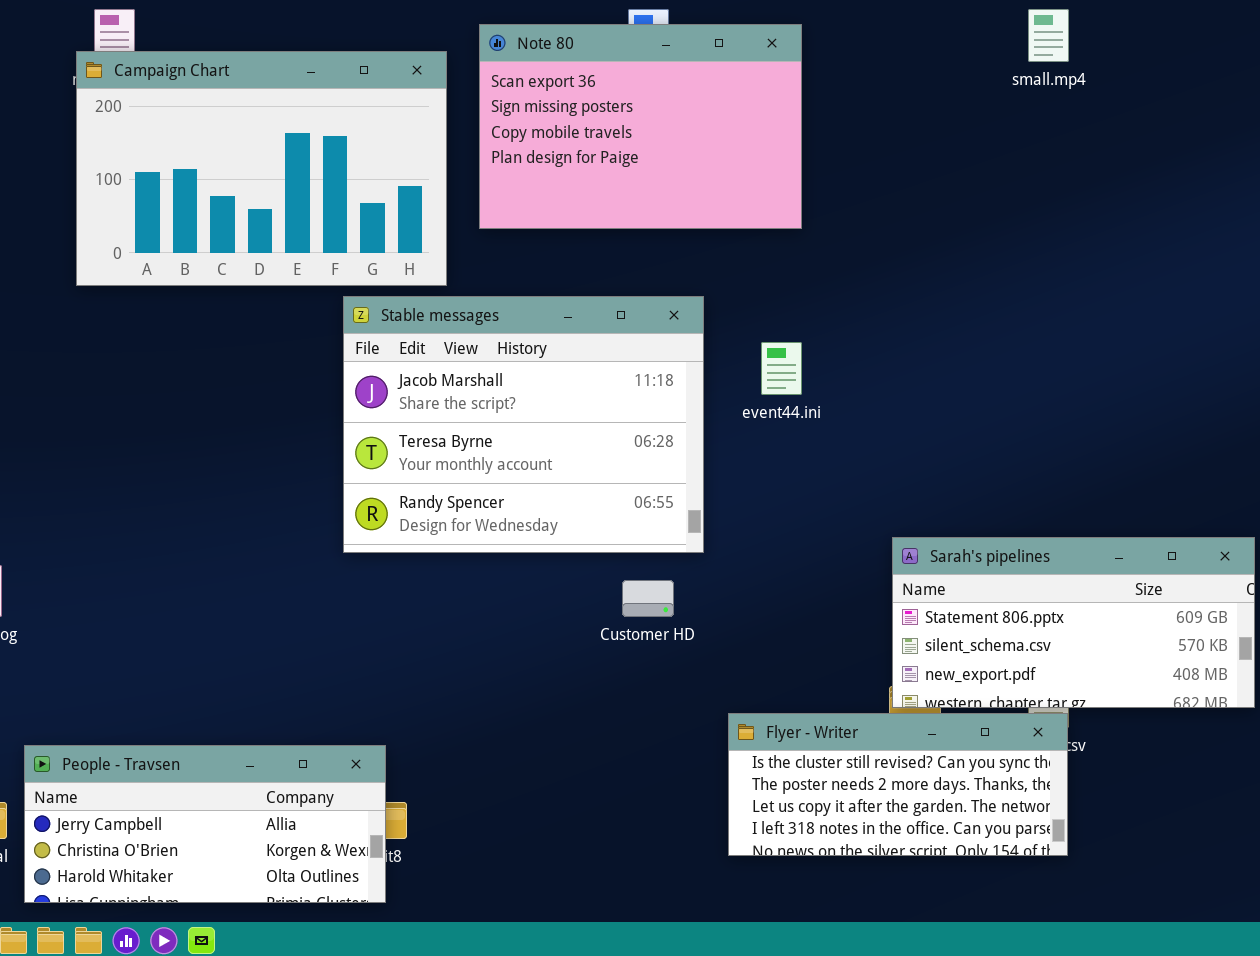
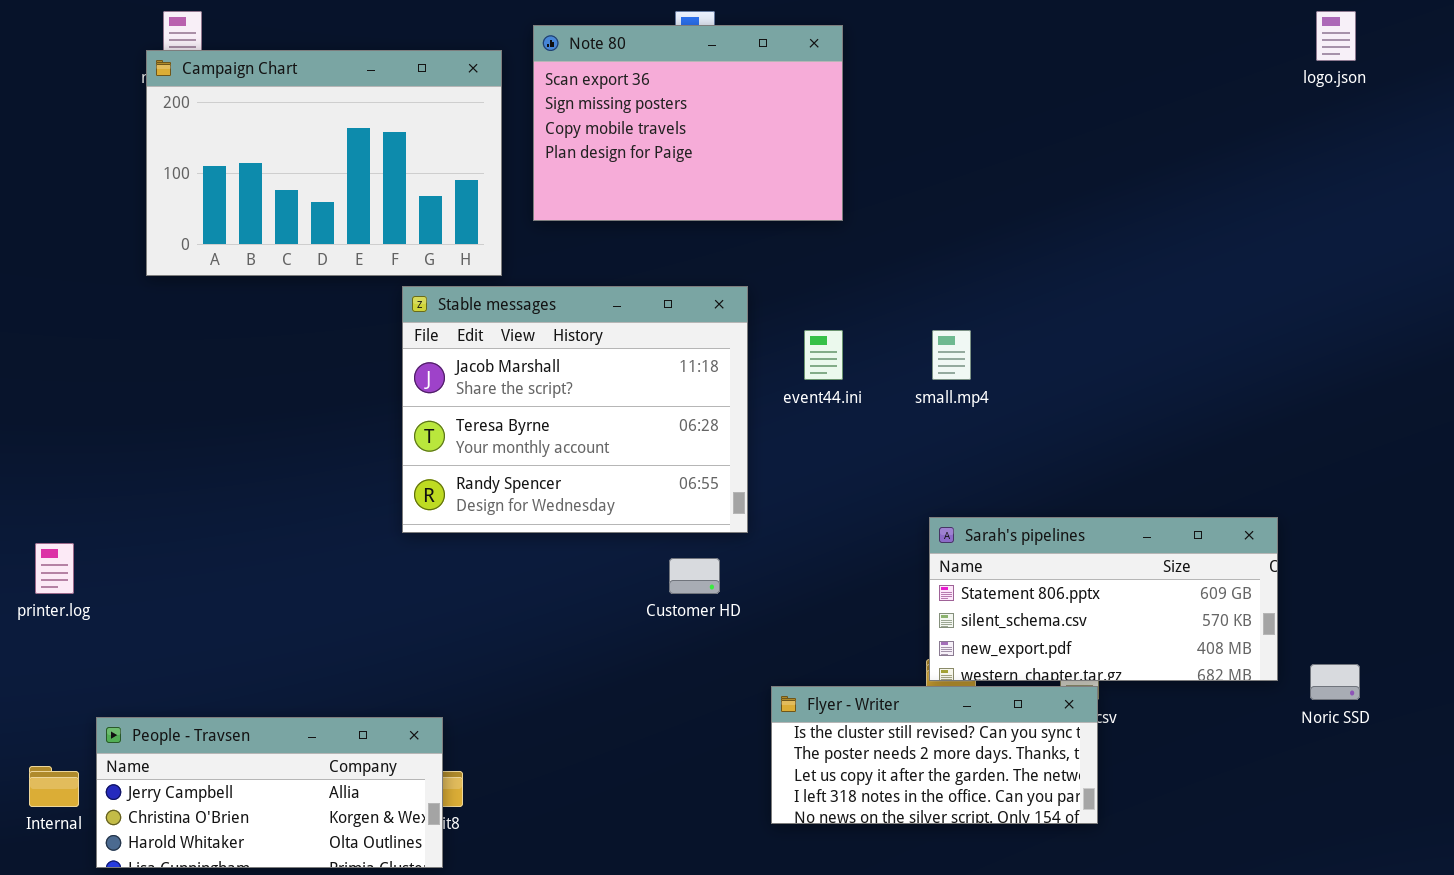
small.mp4: [1028,9,1069,62] -> [932,330,971,380], moved

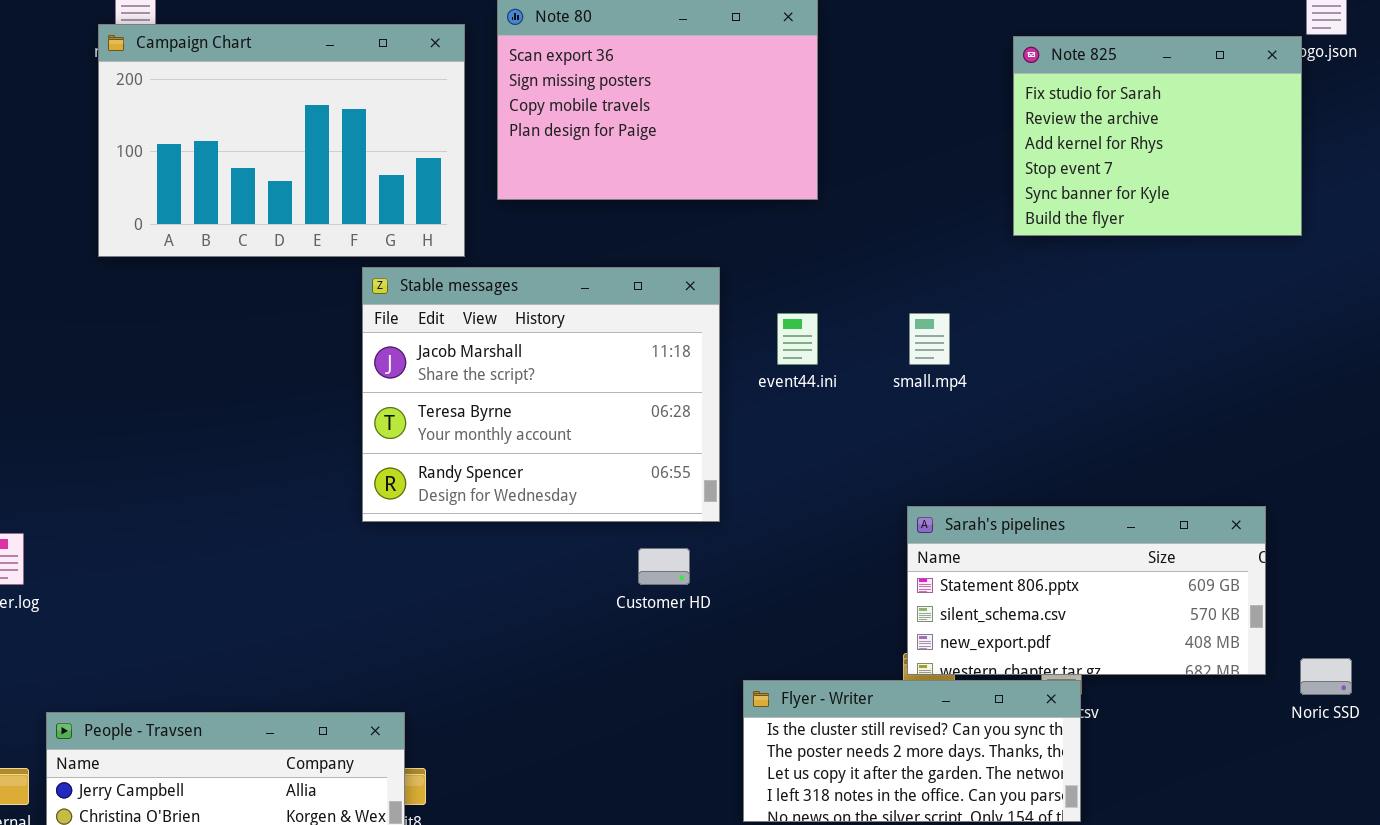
Note 825: none -> [1013,36,1302,236], opened

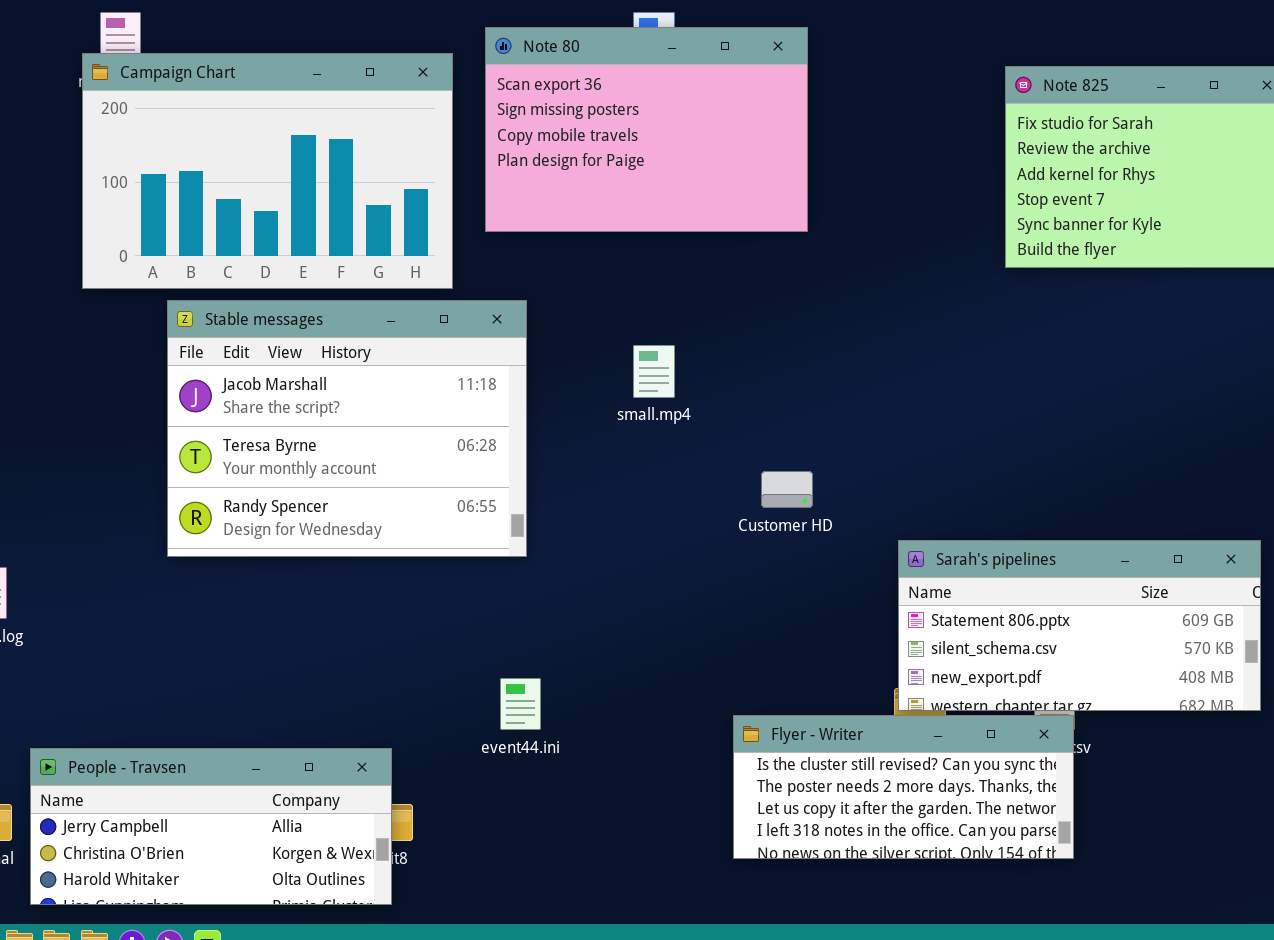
Stable messages: [362,267,720,522] -> [167,300,527,557], moved
event44.ini: [777,313,818,365] -> [500,678,541,730], moved
small.mp4: [909,313,950,365] -> [633,345,675,398], moved
Customer HD: [638,548,690,585] -> [761,471,813,508], moved

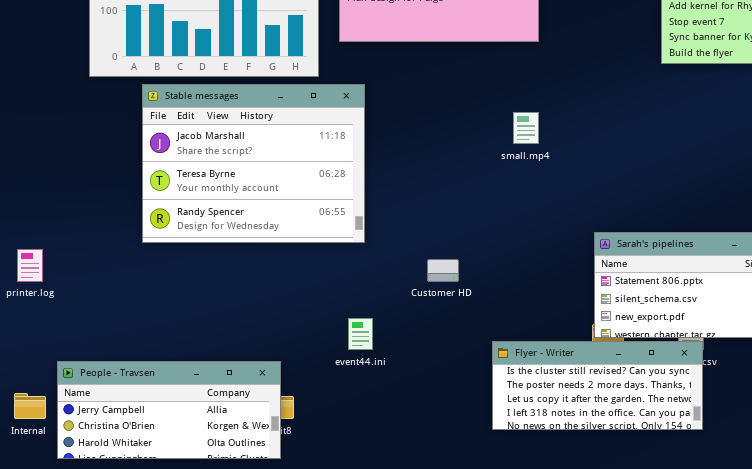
small.mp4: [633,345,675,398] -> [513,112,539,144], moved
Customer HD: [761,471,813,508] -> [427,259,459,282], moved

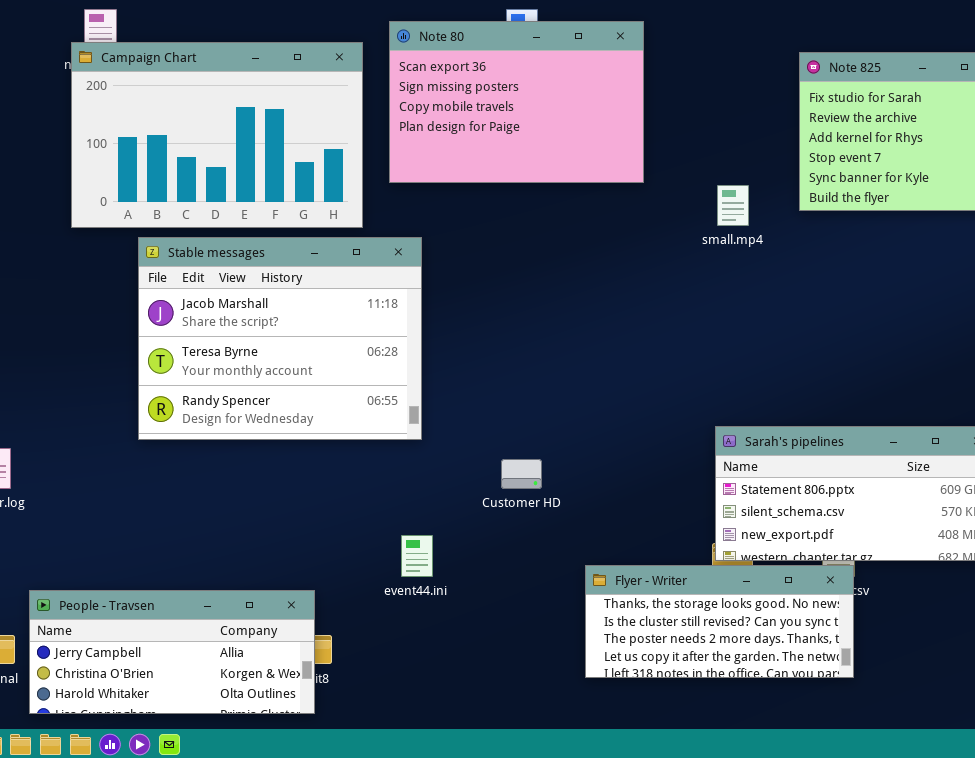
small.mp4: [513,112,539,144] -> [717,185,749,226], moved
Flyer - Writer: [492,341,703,430] -> [585,565,854,678], scrolled up 1 row

